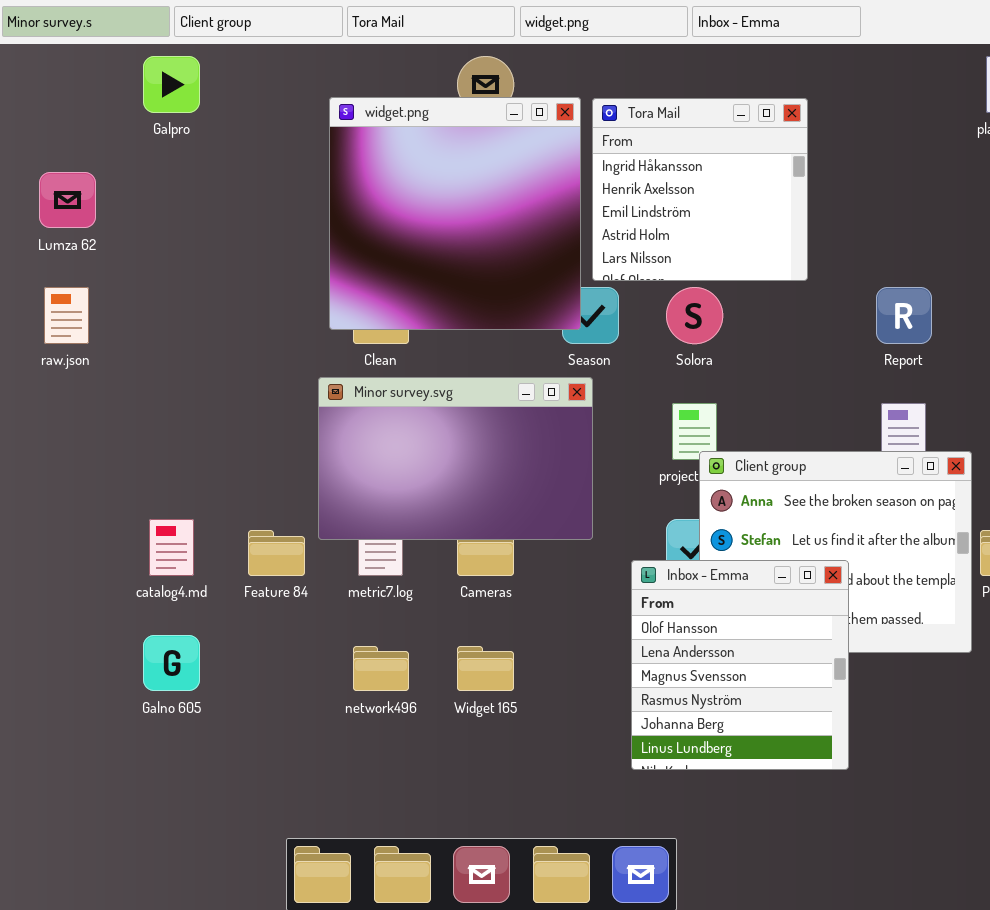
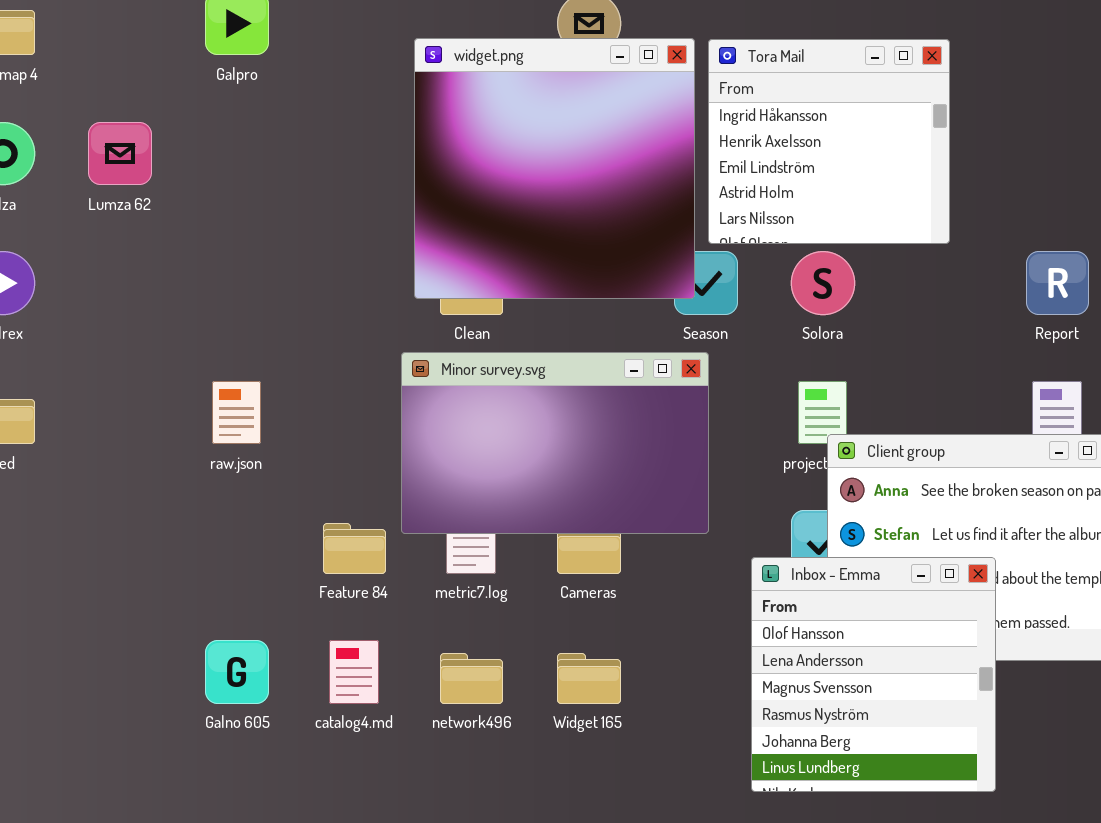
raw.json: [44,287,89,344] -> [212,381,261,444], moved
catalog4.md: [149,519,194,576] -> [329,640,379,704], moved

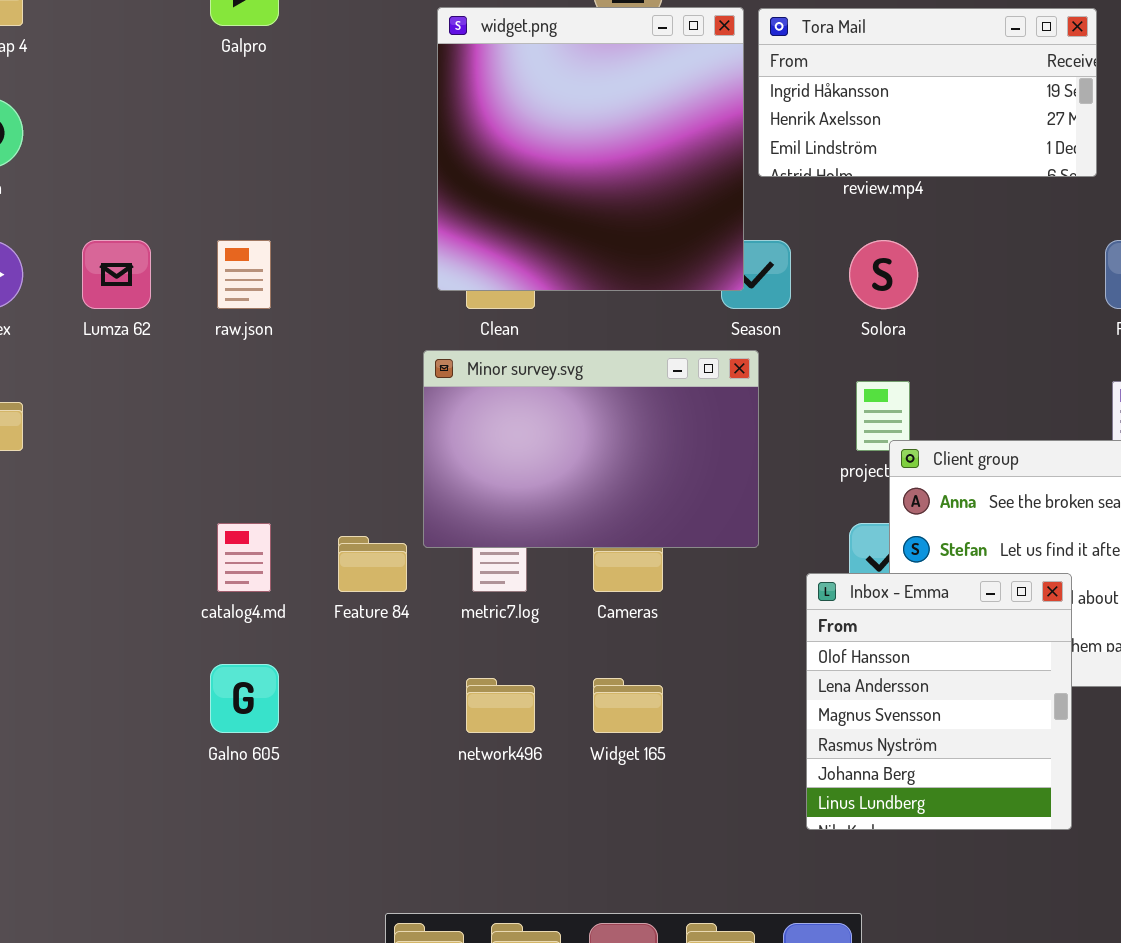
Tora Mail: [708,39,950,244] -> [758,8,1097,177], resized
Lumza 62: [88,122,152,185] -> [82,240,151,309], moved
raw.json: [212,381,261,444] -> [217,240,271,309], moved
catalog4.md: [329,640,379,704] -> [217,523,271,592], moved

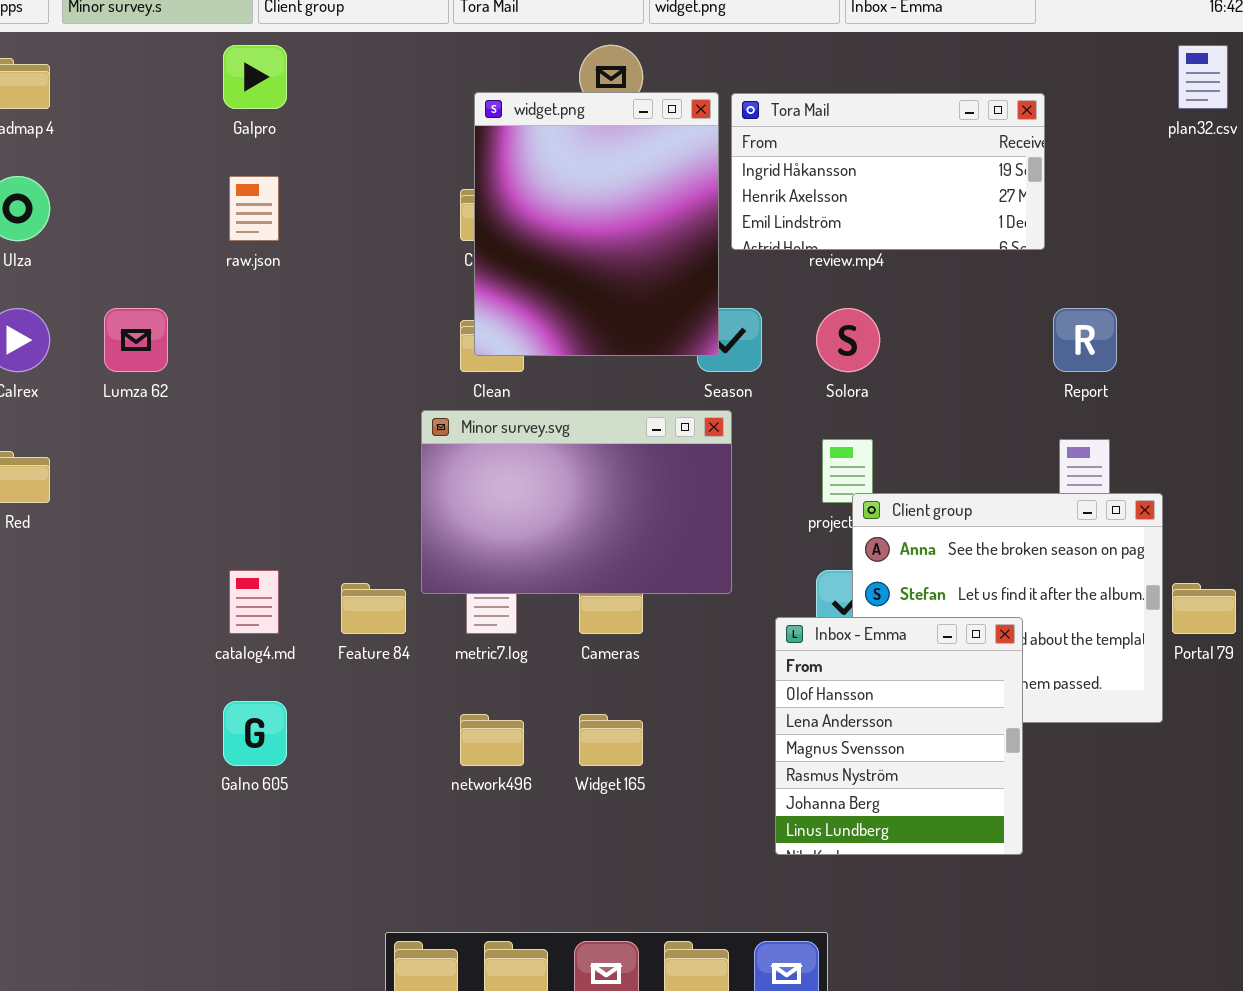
widget.png: [437,7,744,291] -> [474,92,719,356], resized
raw.json: [217,240,271,309] -> [229,176,279,241], moved

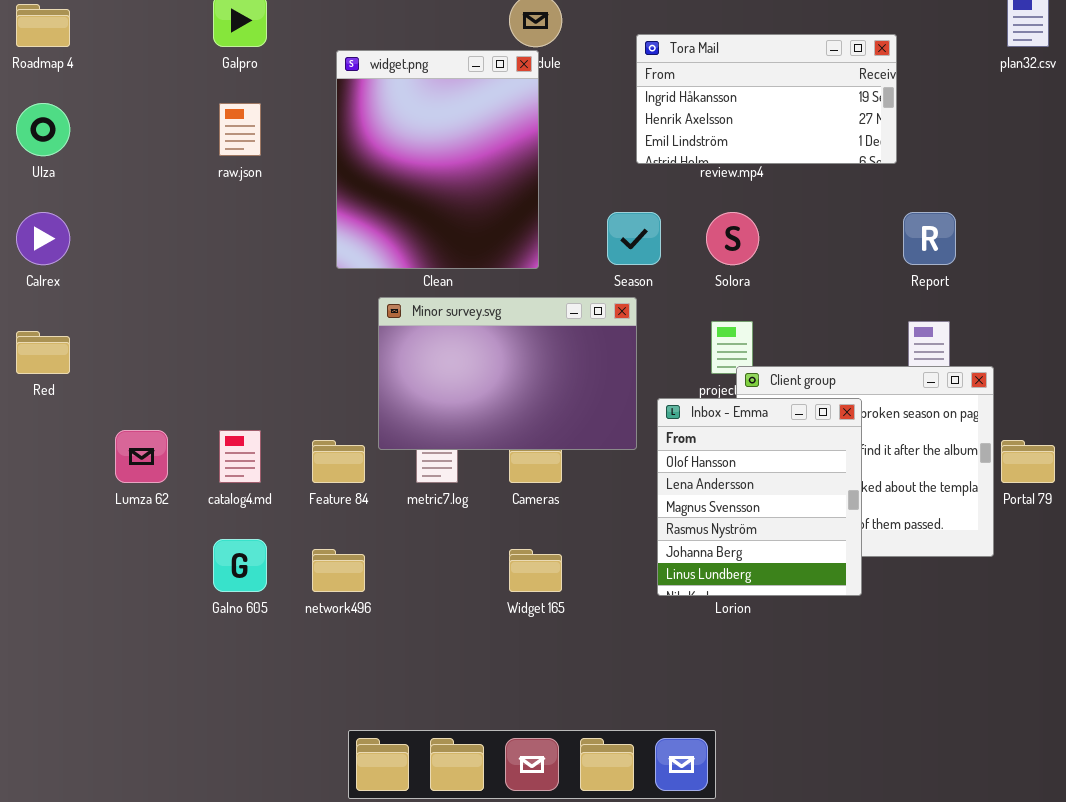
widget.png: [474,92,719,356] -> [336,50,539,269], moved
Lumza 62: [104,308,168,372] -> [115,430,168,483], moved
Inbox - Emma: [775,617,1023,855] -> [657,398,862,596], moved
network496: [460,714,524,766] -> [312,549,365,592], moved

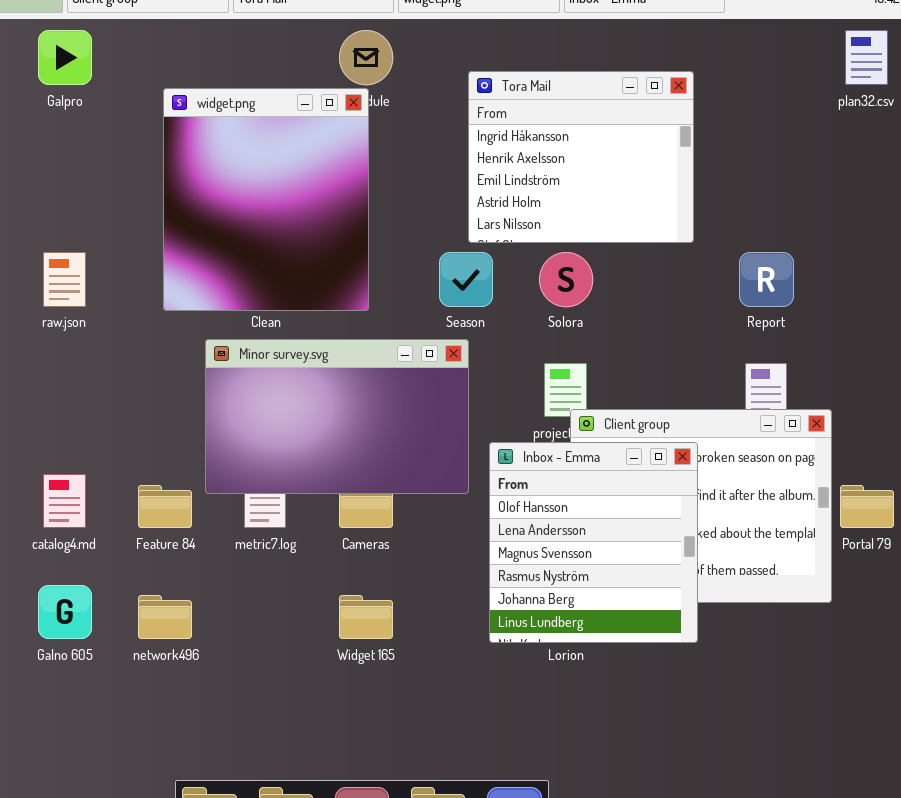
Tora Mail: [636,34,897,164] -> [468,71,694,243], resized
raw.json: [219,103,261,156] -> [43,252,86,307], moved

